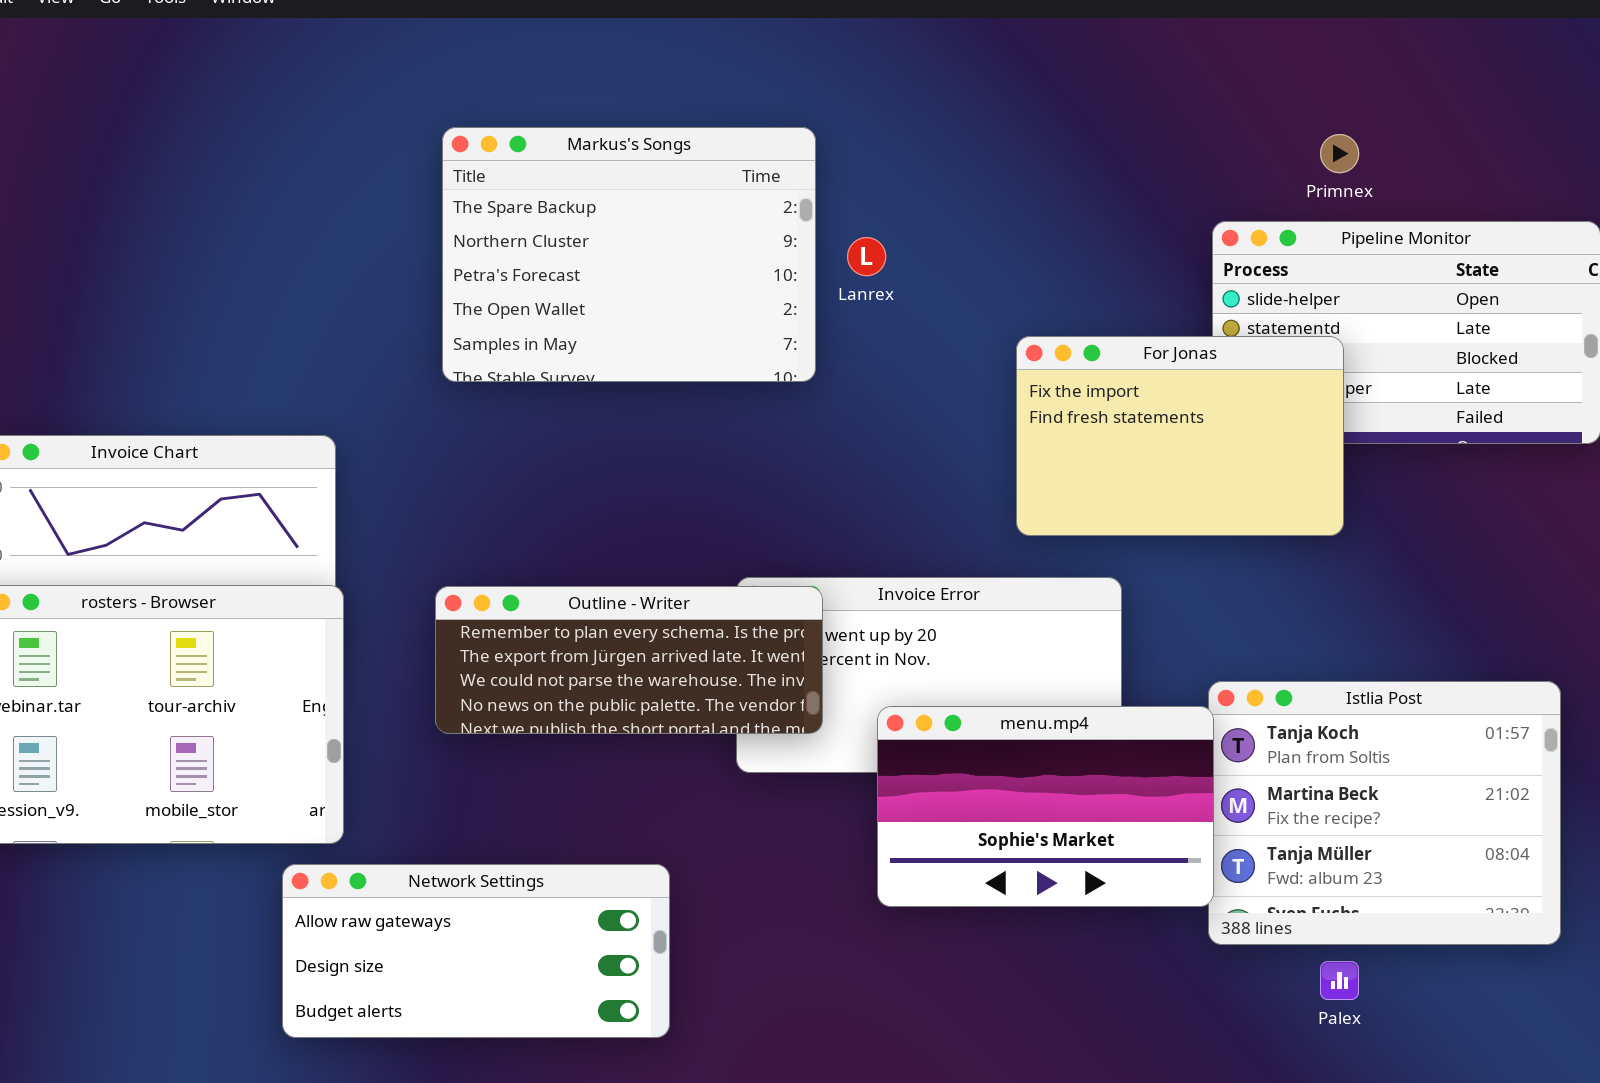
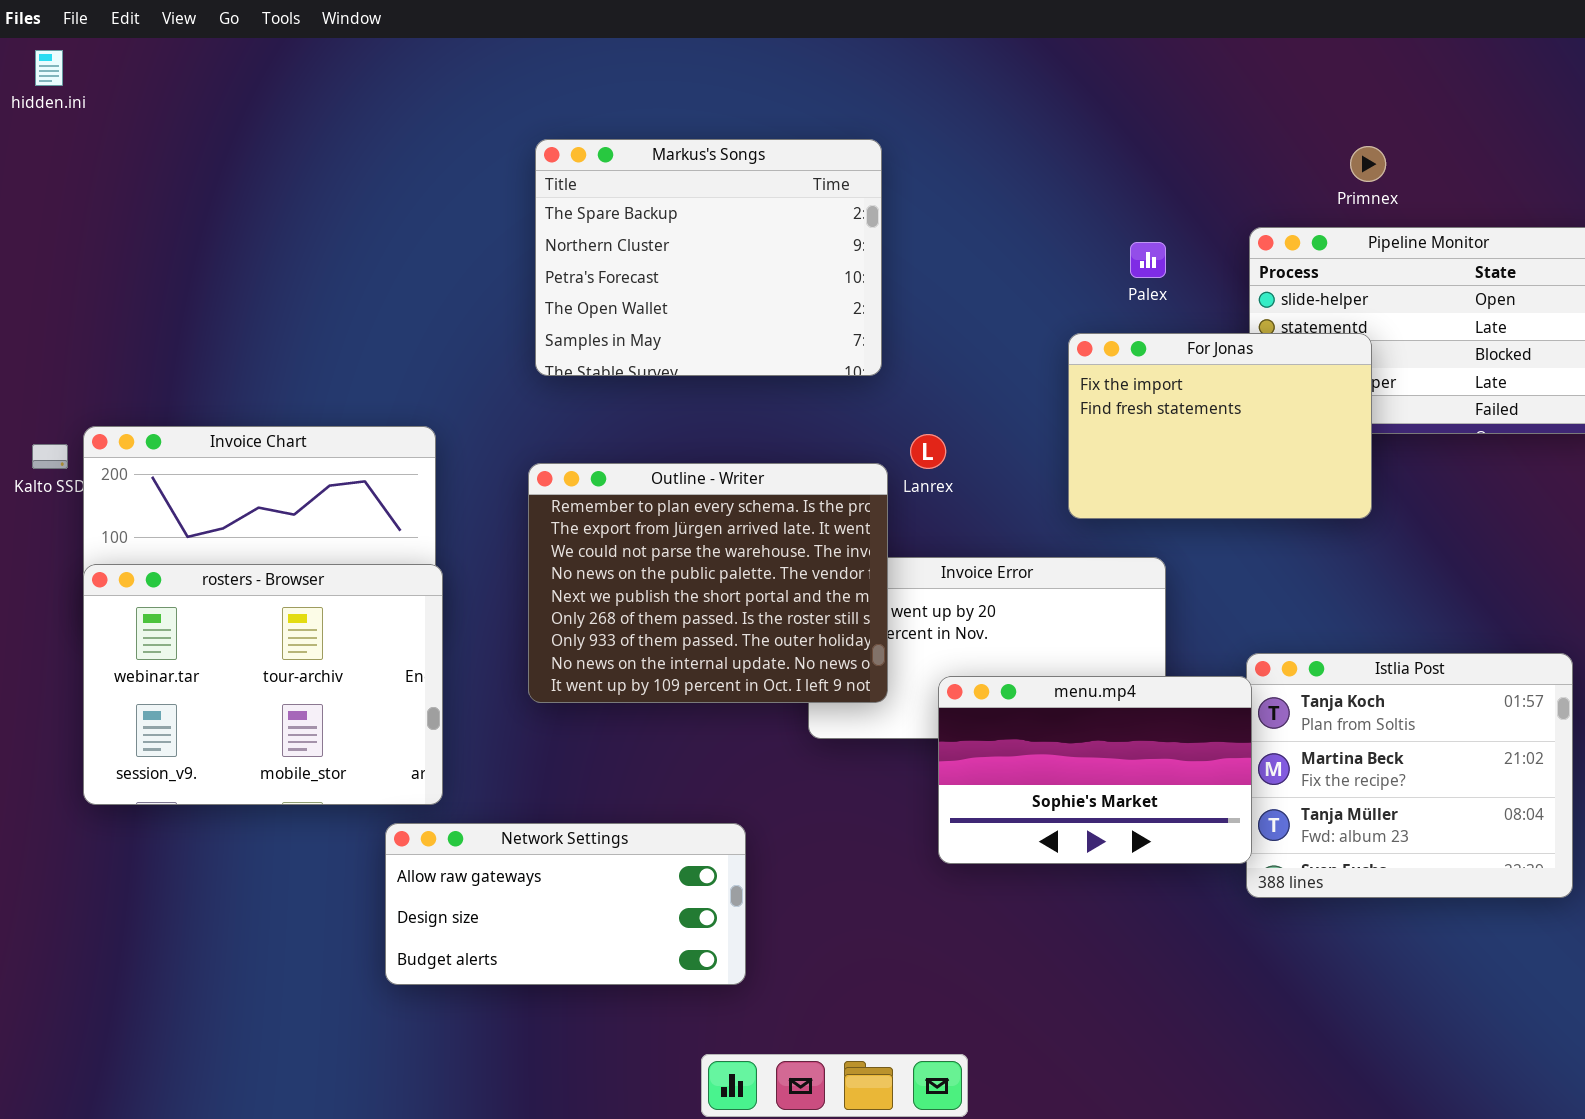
Lanrex: [847,237,886,276] -> [910,434,946,469], moved
Outline - Writer: [435,586,823,734] -> [528,463,888,703], resized
Palex: [1320,961,1359,1000] -> [1130,242,1166,278], moved

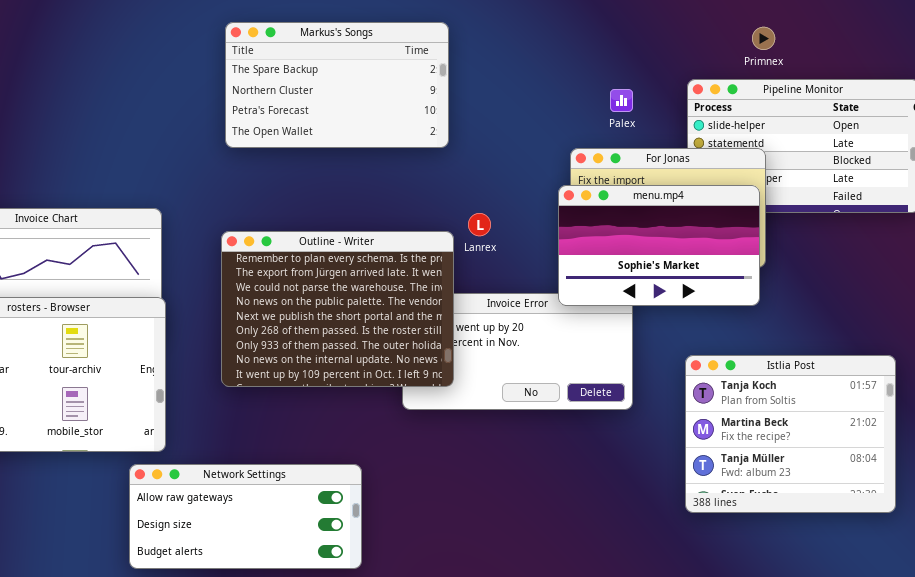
Markus's Songs: [535,139,882,376] -> [225,22,449,148], resized
menu.mp4: [938,676,1252,864] -> [558,185,760,306], moved

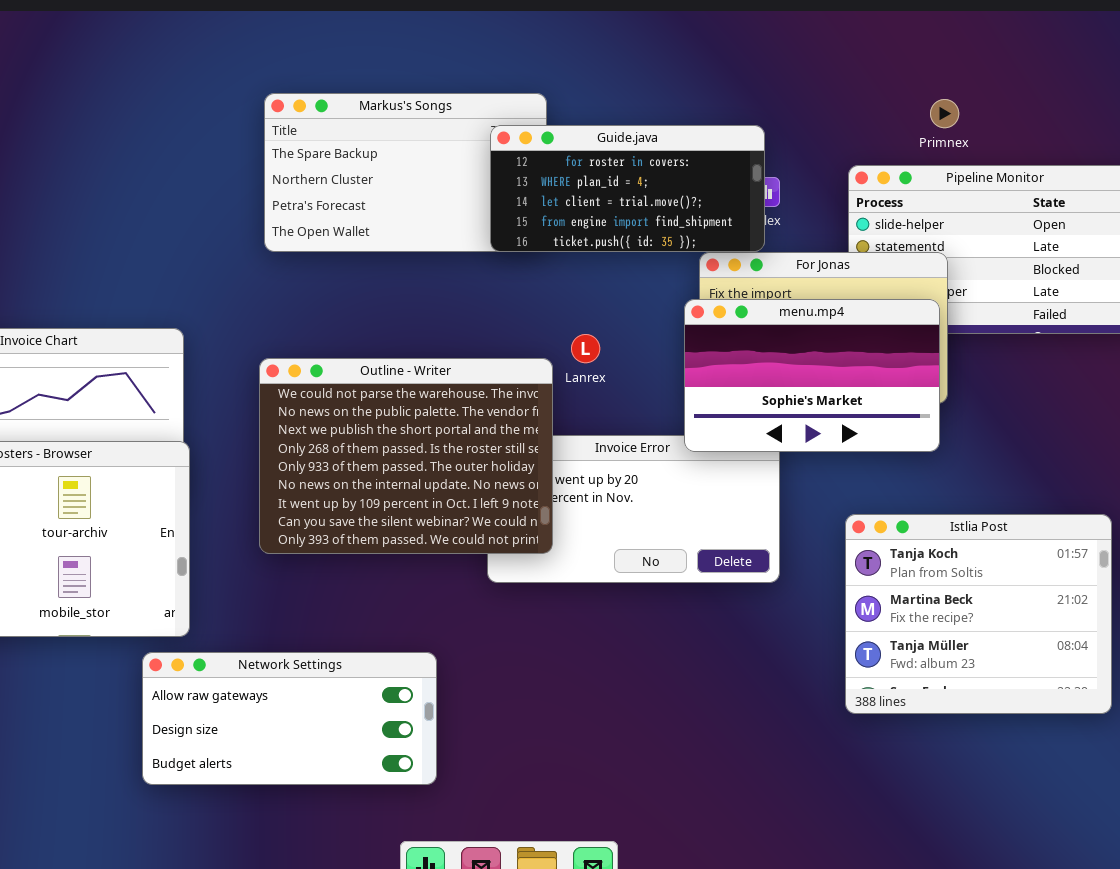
Guide.java: none -> [490,125,765,252], opened
Outline - Writer: [221,231,454,387] -> [259,358,553,554], scrolled down 2 rows

